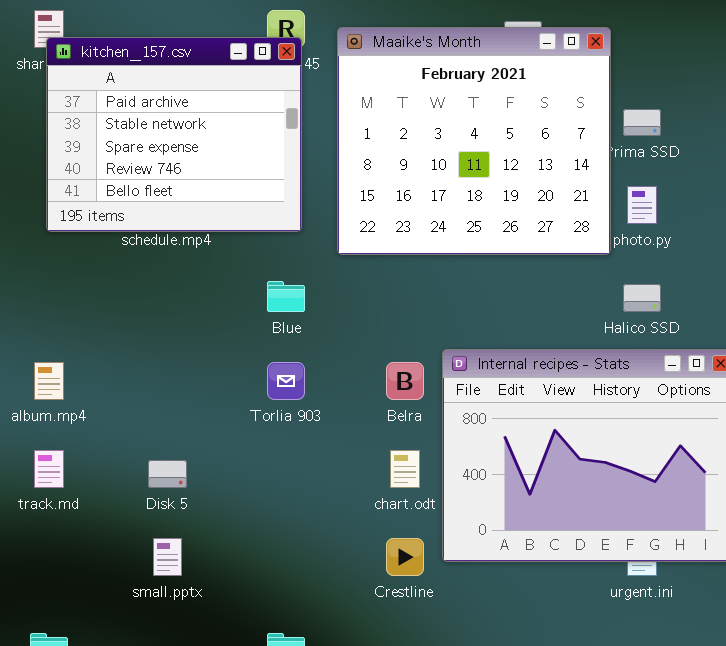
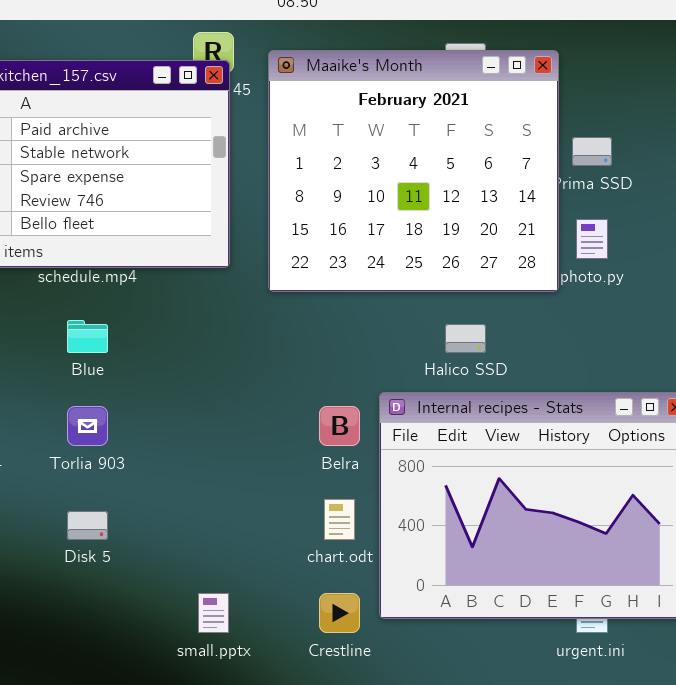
Blue: [267,281,305,312] -> [67,320,108,353], moved
Halico SSD: [623,284,661,312] -> [445,324,486,353], moved
Torlia 903: [267,362,305,400] -> [67,406,108,446], moved
small.pptx: [153,538,182,576] -> [198,593,229,633], moved

